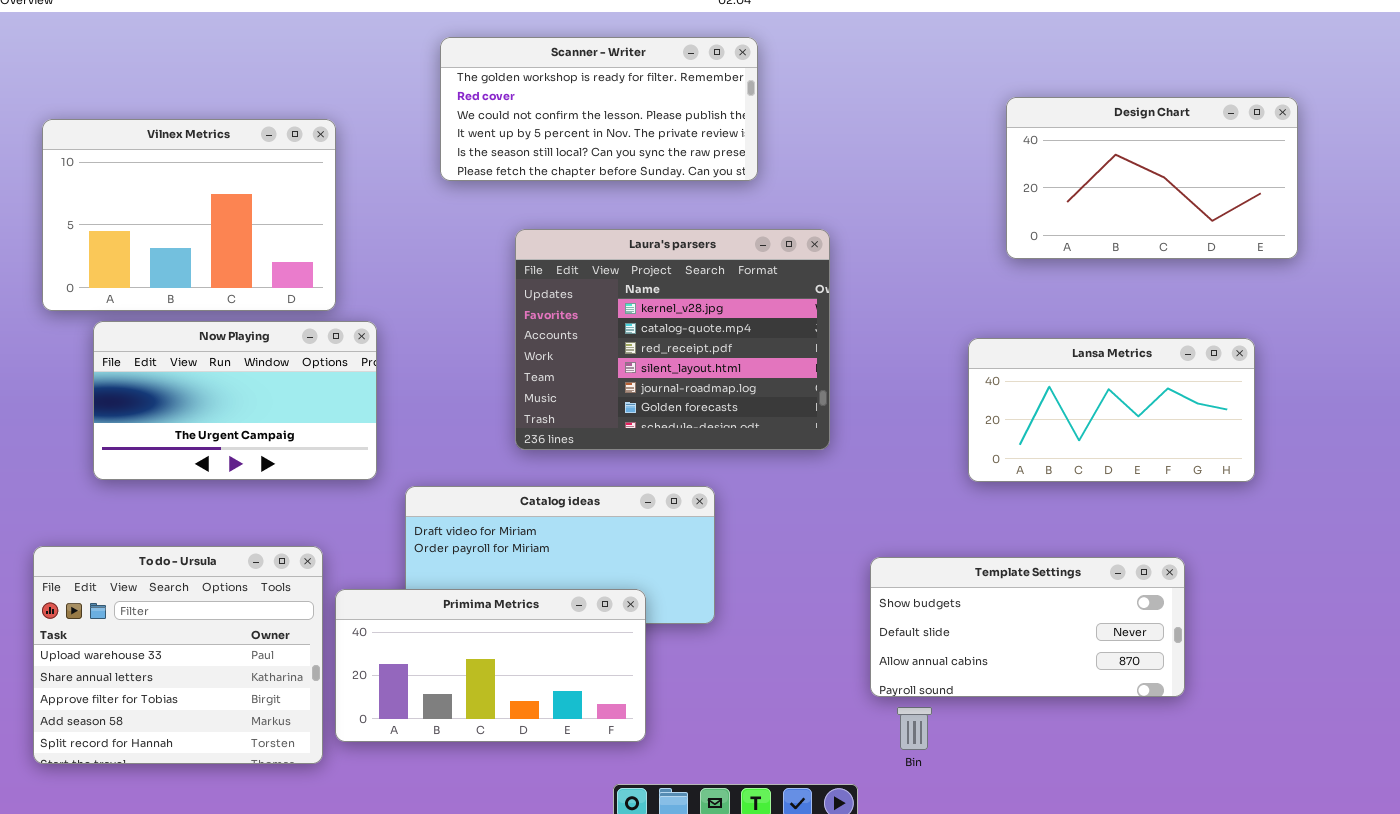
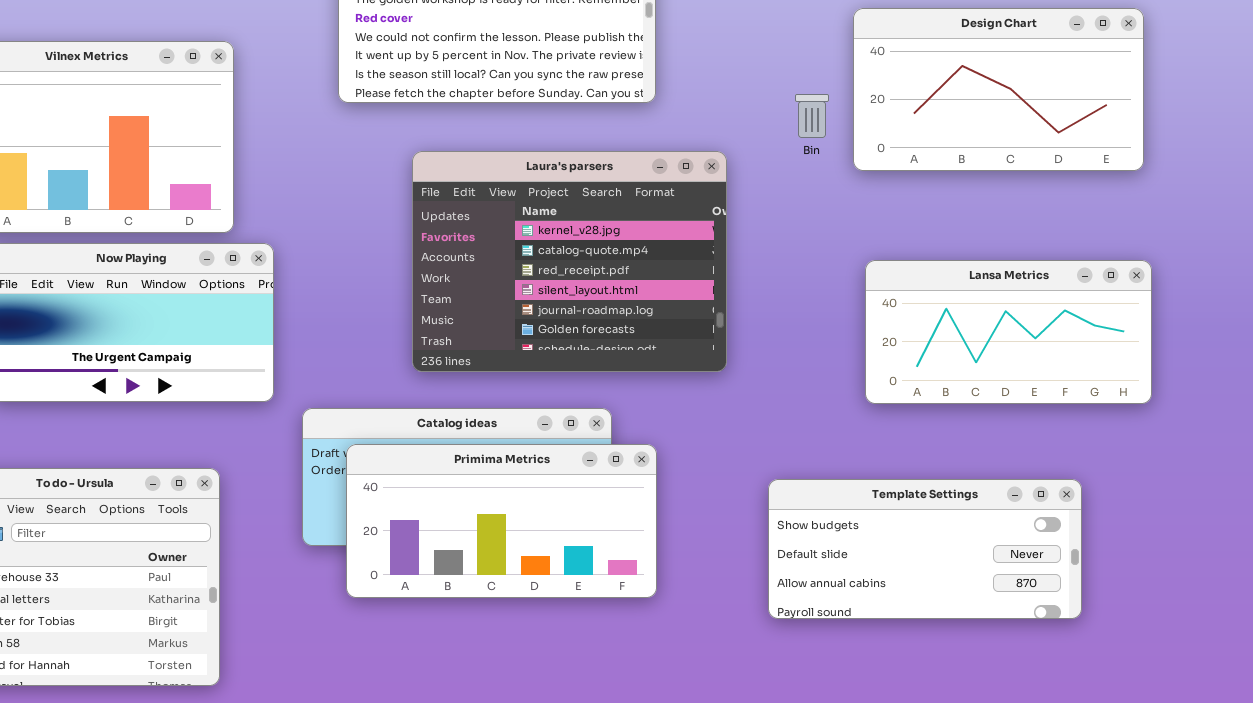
Design Chart: [1006,97,1298,259] -> [853,8,1144,171], moved
Primima Metrics: [335,589,646,742] -> [346,444,657,598], moved
Bin: [897,707,932,750] -> [795,94,829,138], moved

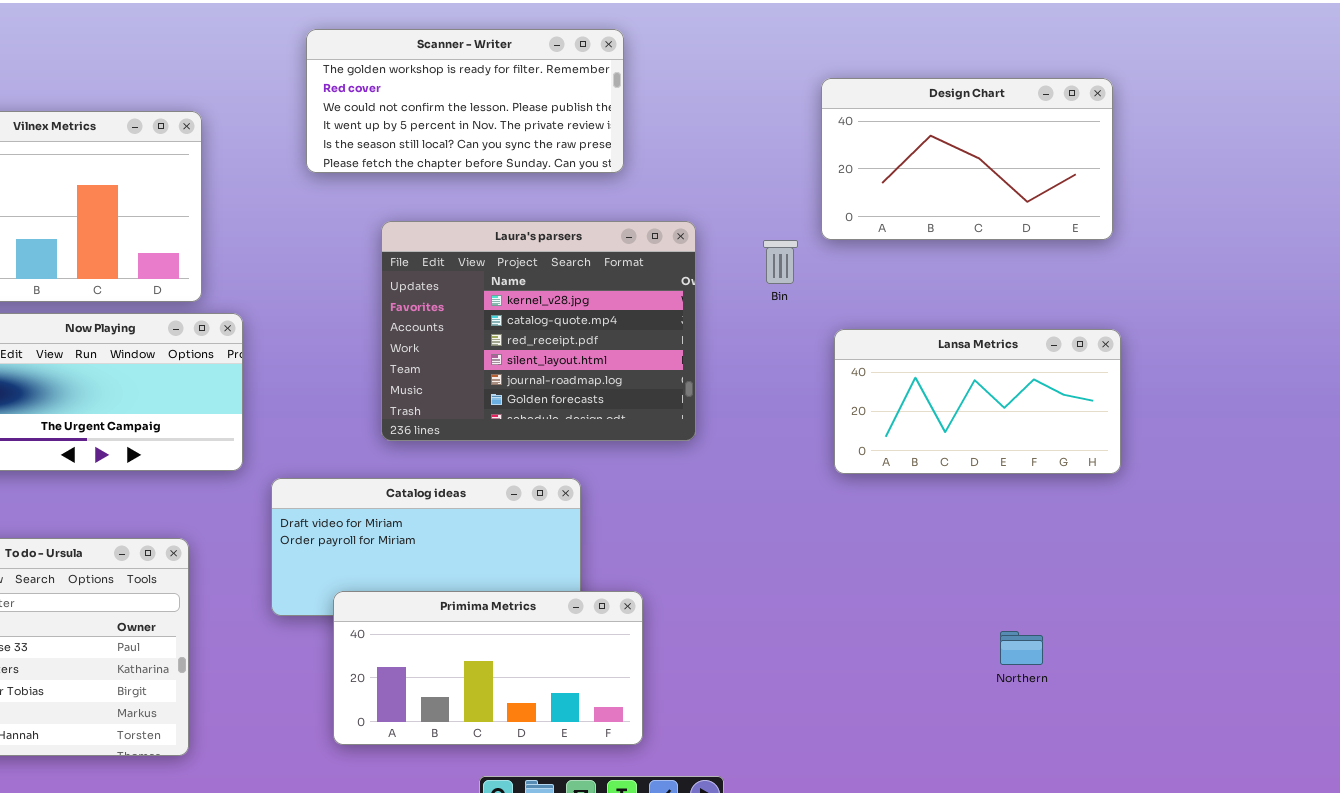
Bin: [795,94,829,138] -> [763,240,798,284], moved
Primima Metrics: [346,444,657,598] -> [333,591,643,745], moved
Template Settings: [768,479,1082,619] -> none, closed

